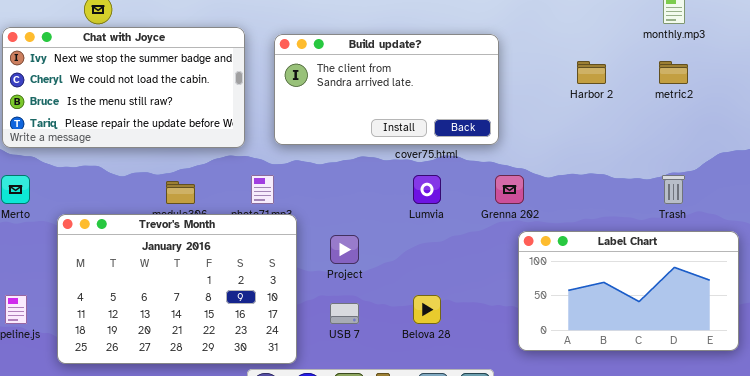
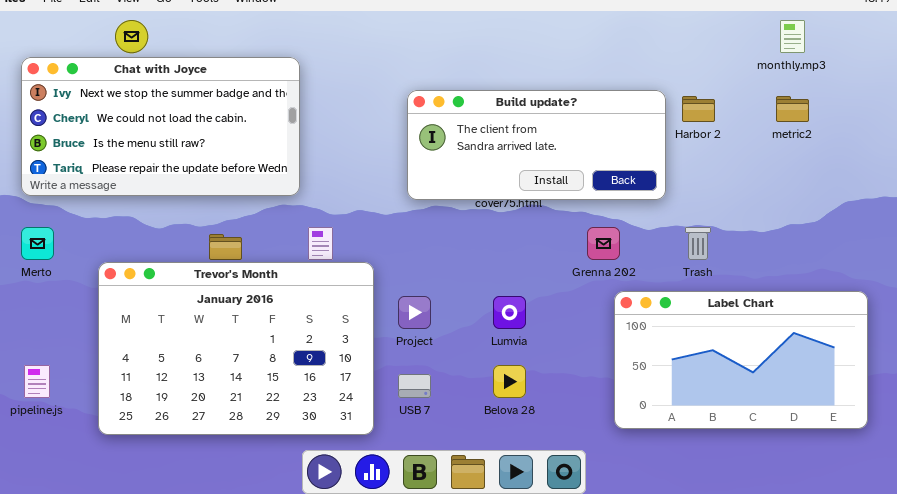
Build update?: [274,34,499,145] -> [407,90,666,200], moved, resized
Lumvia: [413,175,441,204] -> [493,296,526,329], moved
Trash: [662,175,685,204] -> [685,227,711,260], moved
Trevor's Month: [57,214,297,364] -> [98,262,374,435], moved

